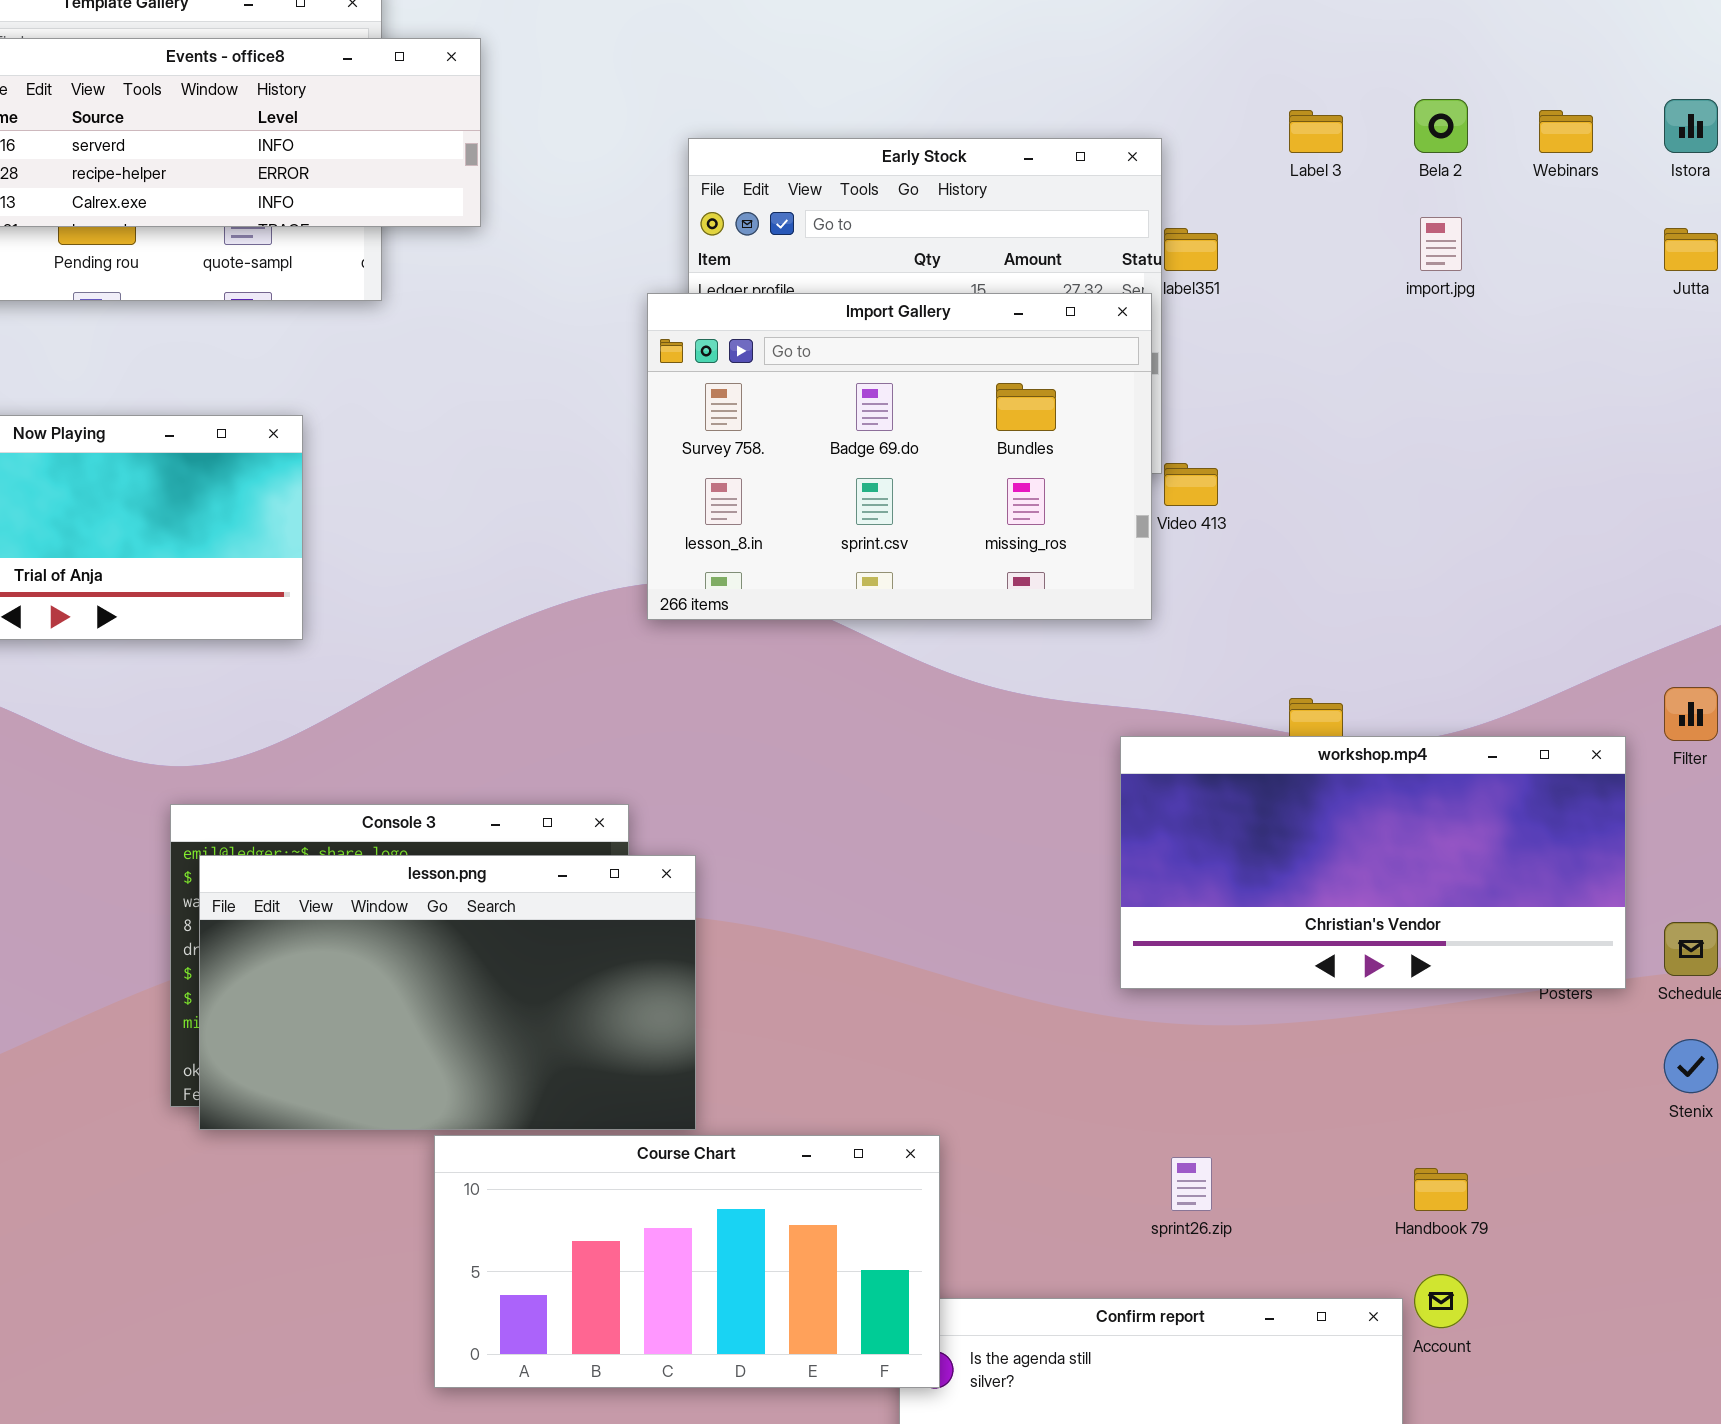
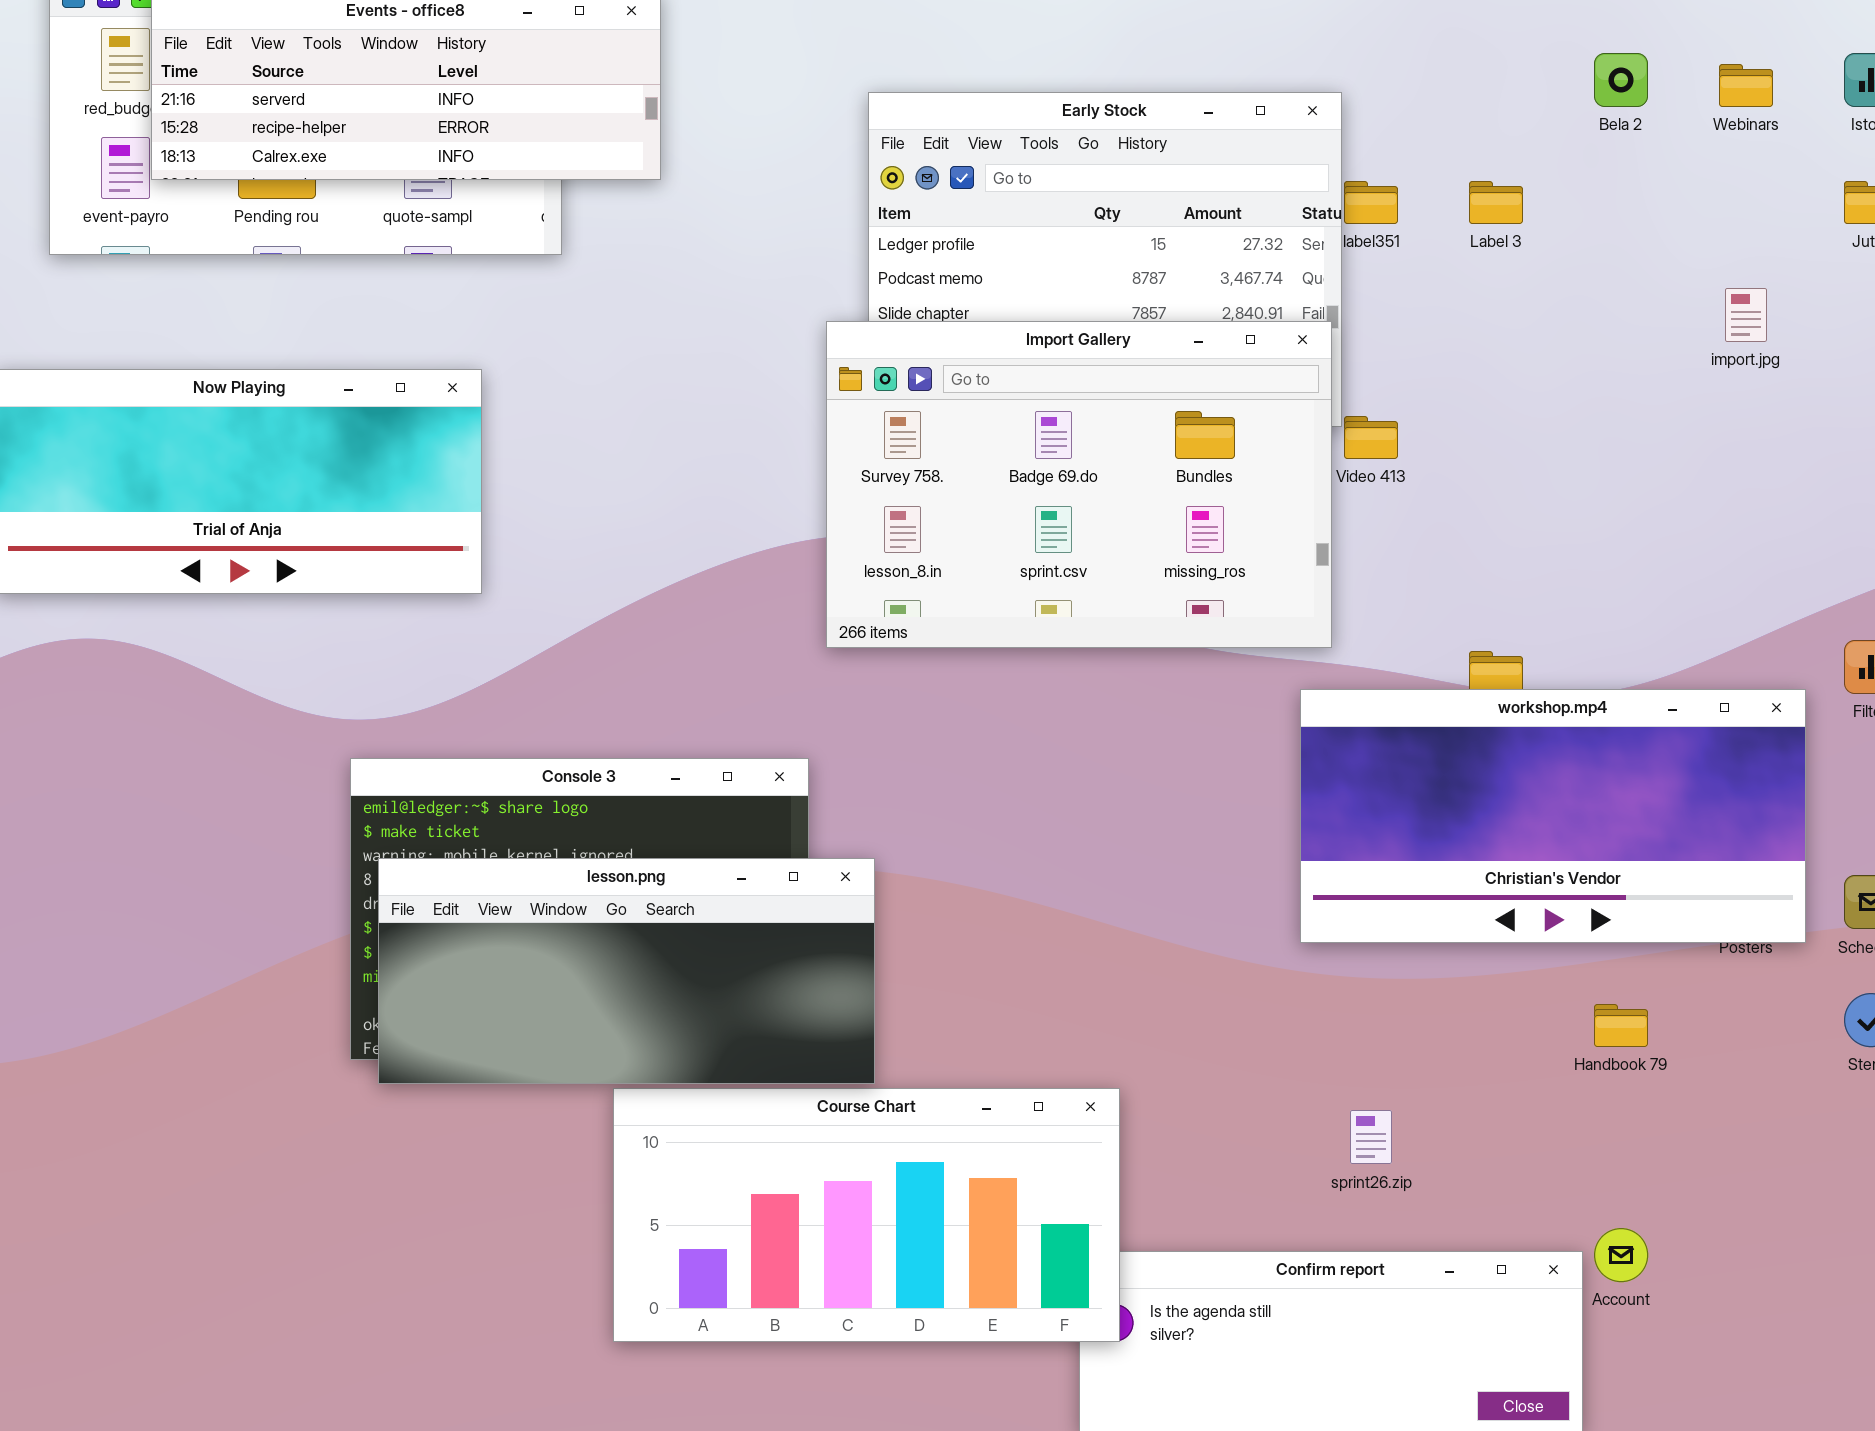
Label 3: [1289,110,1343,153] -> [1469,181,1523,224], moved
import.jpg: [1420,217,1462,271] -> [1725,288,1767,342], moved
Import Gallery: [647,293,1152,620] -> [826,321,1332,648], moved
lesson.png: [199,855,696,1130] -> [378,858,875,1084], resized
Handbook 79: [1414,1168,1468,1211] -> [1594,1004,1648,1047], moved

